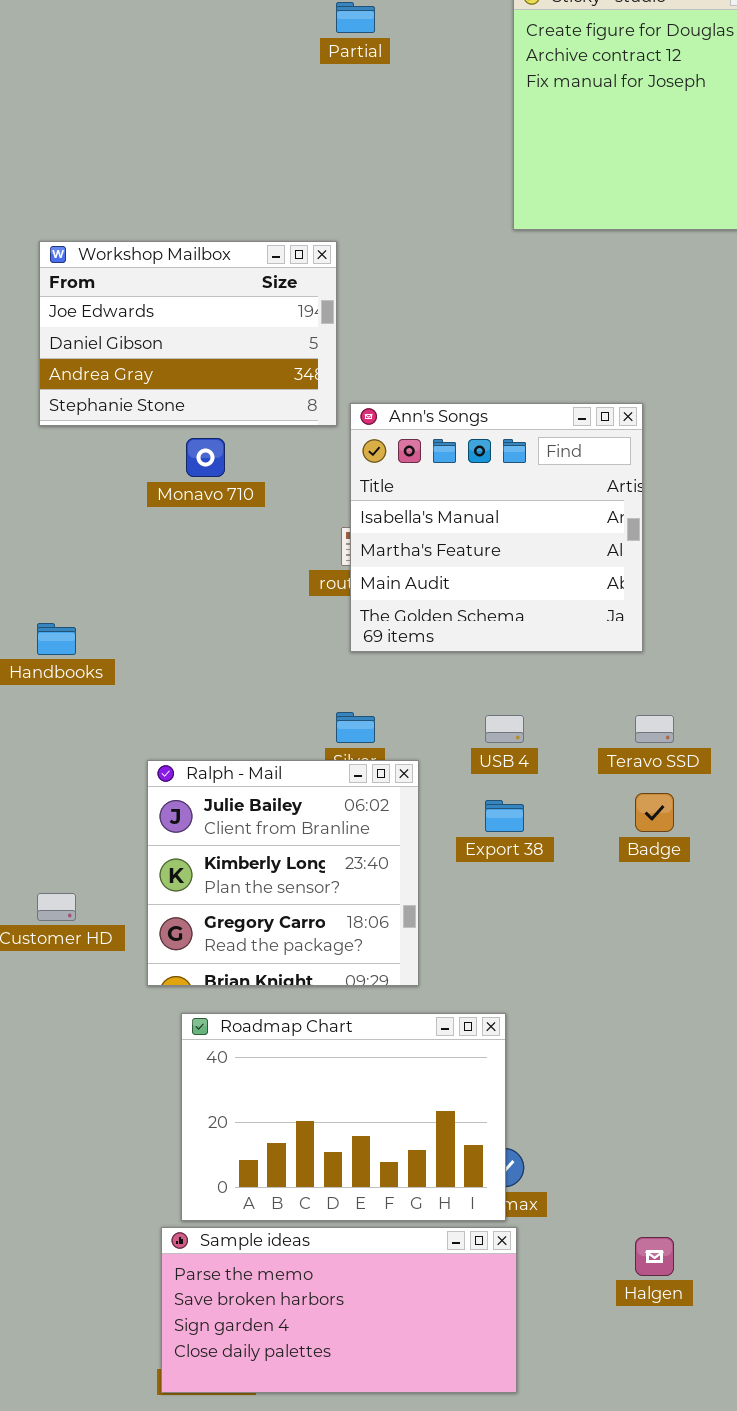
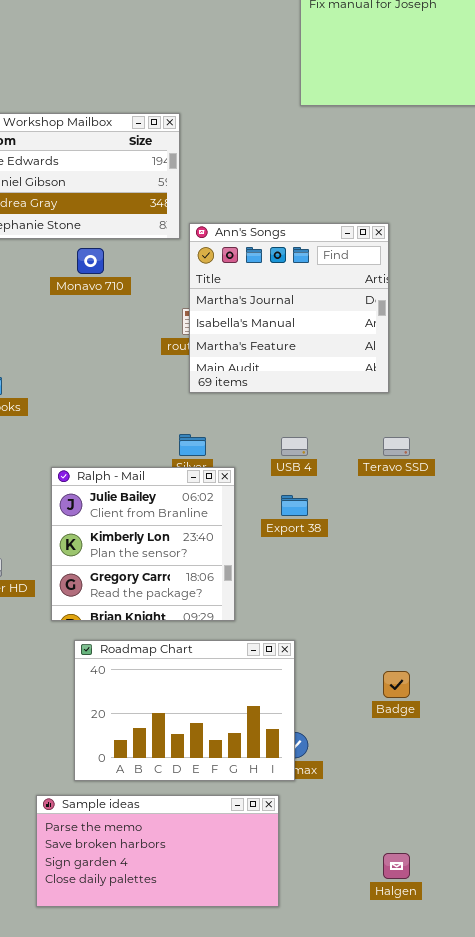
Ann's Songs: [350,403,643,652] -> [189,223,389,393], scrolled up 1 row
Badge: [635,793,674,832] -> [383,671,410,698], moved
Sample ideas: [161,1227,517,1393] -> [36,795,279,907], moved
Halgen: [635,1237,674,1276] -> [383,853,410,879], moved

